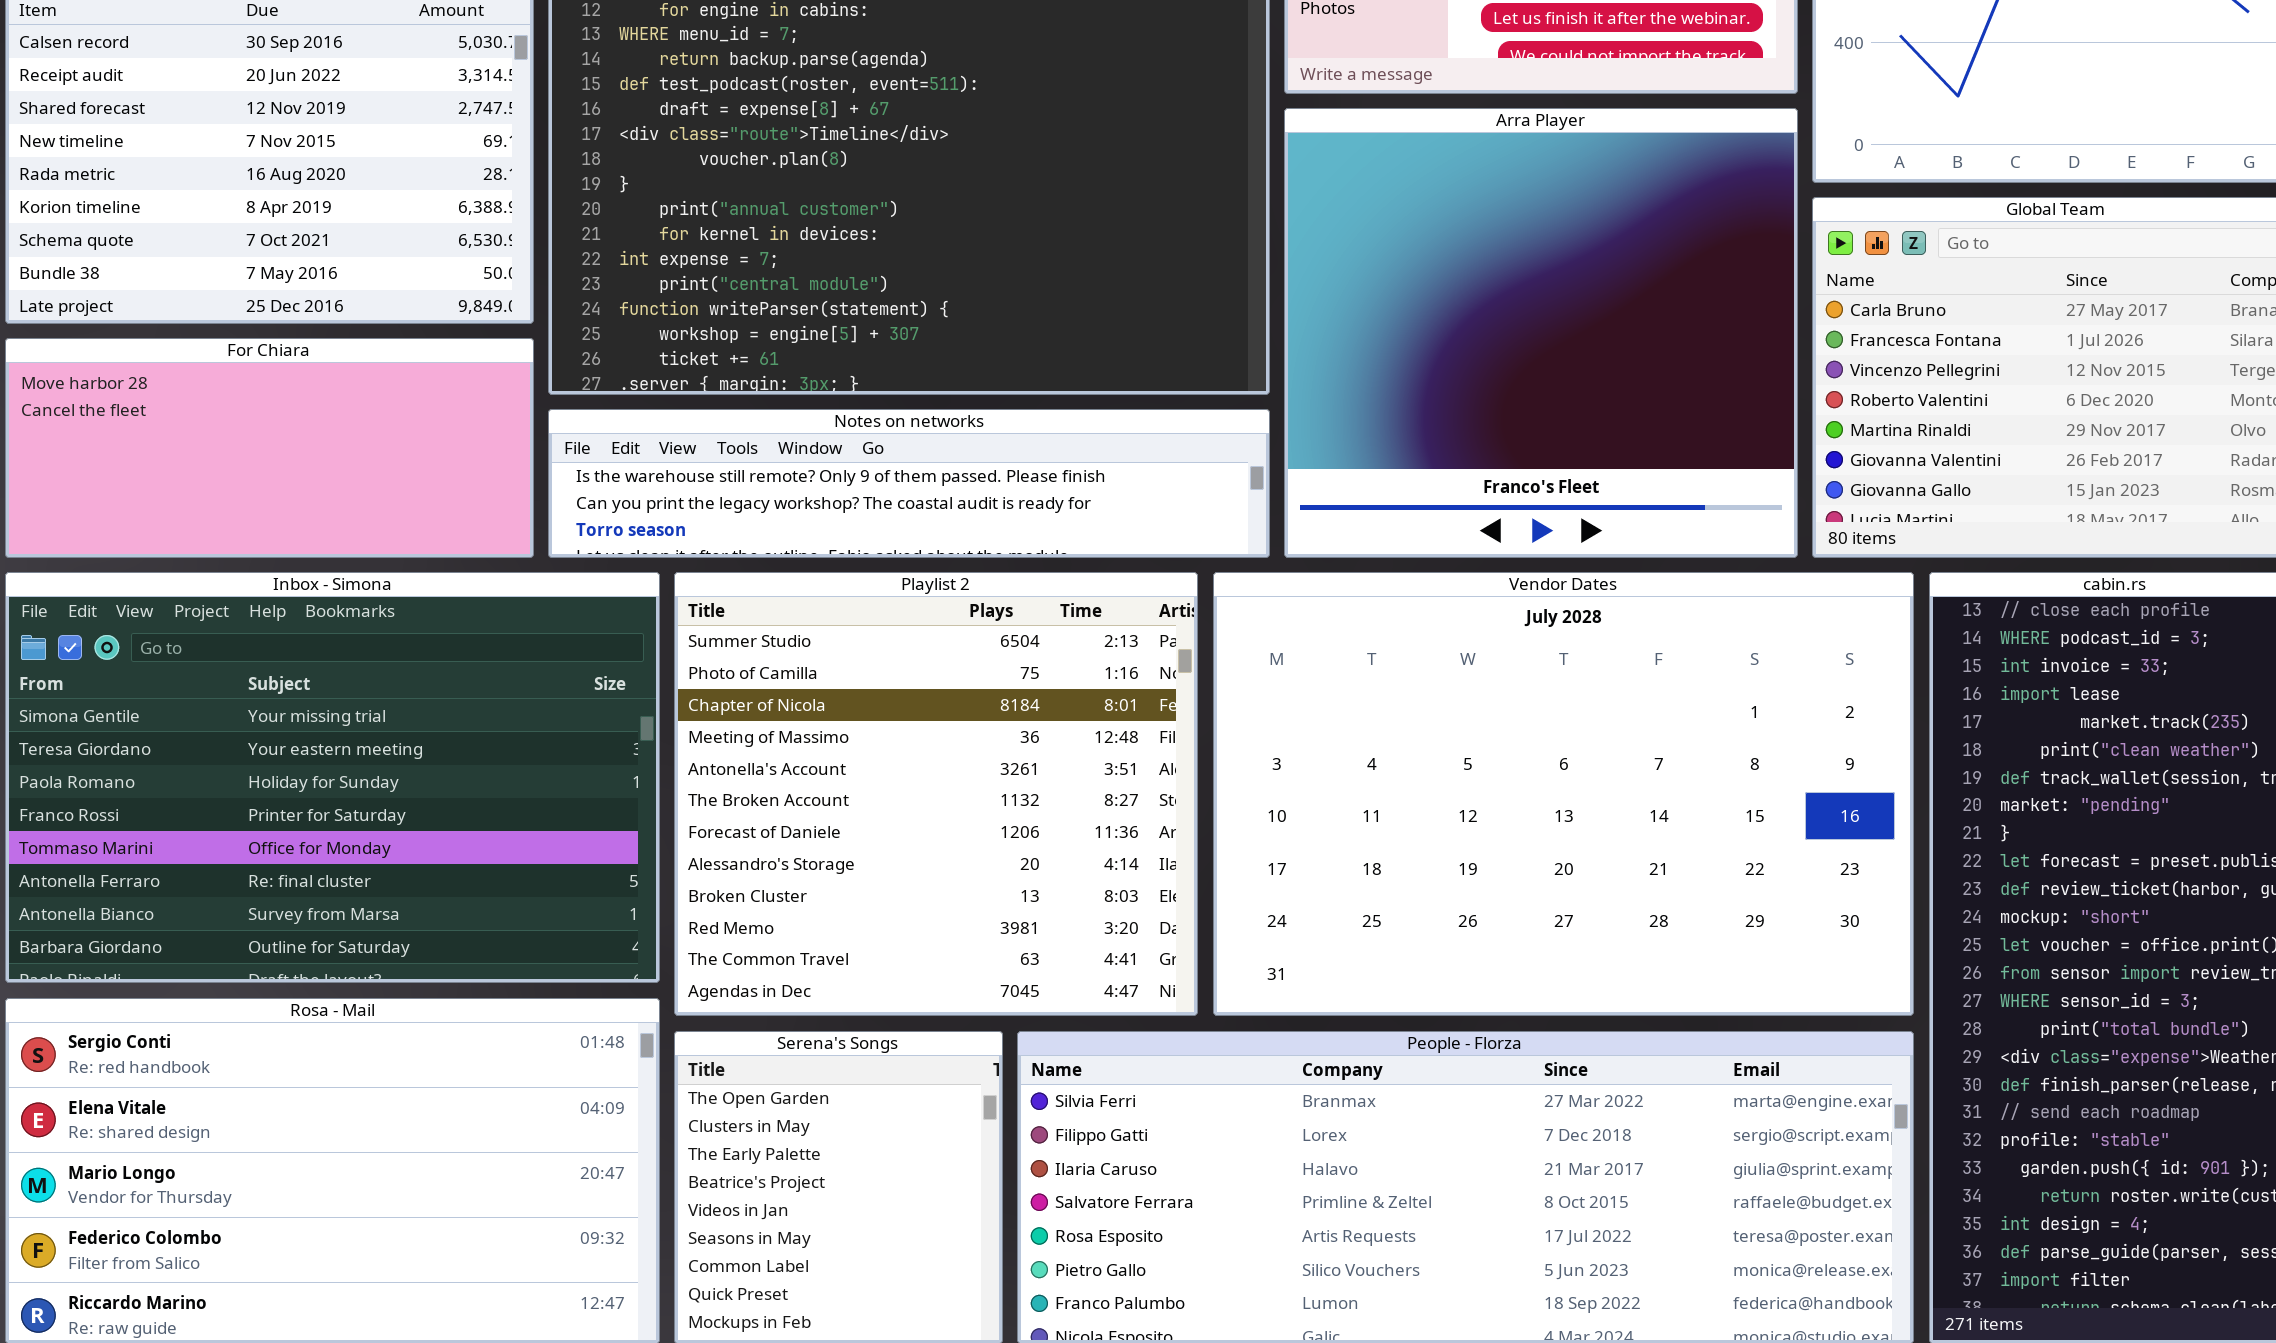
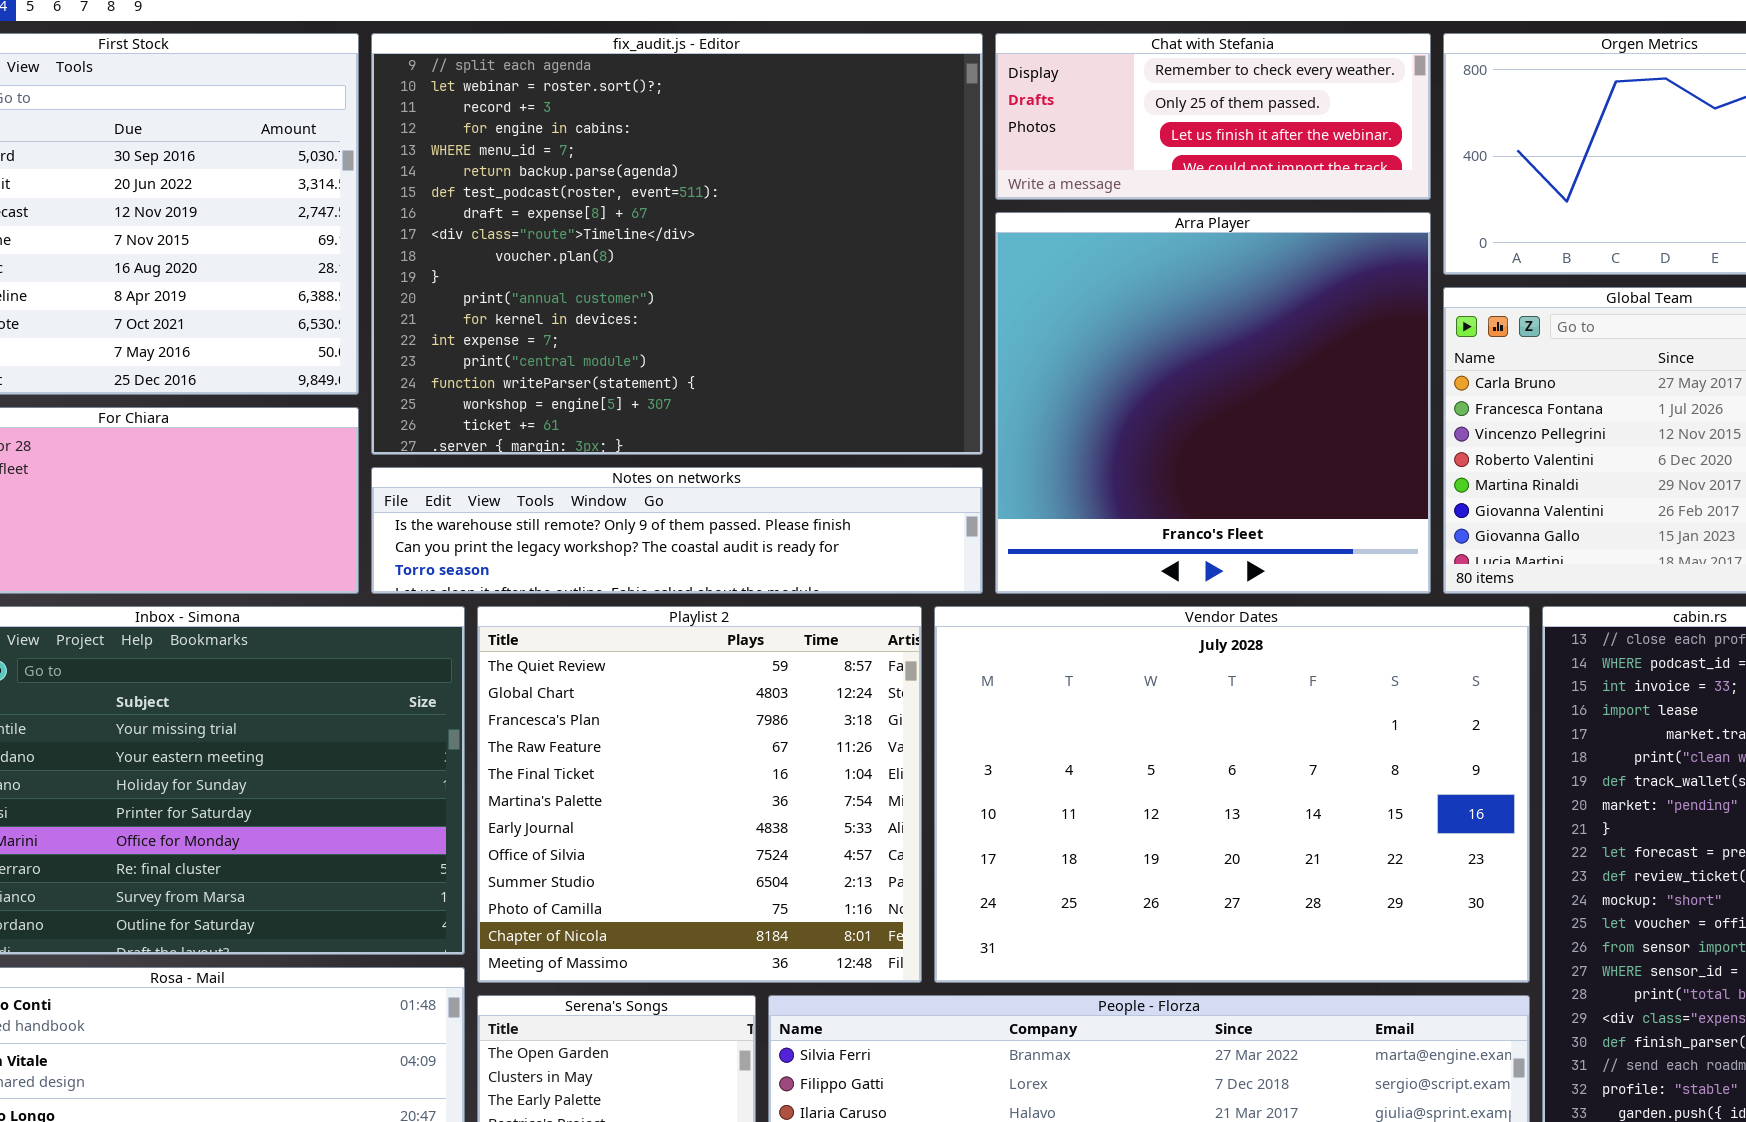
Playlist 2: [674,572,1198,1016] -> [477,606,922,983], scrolled up 8 rows

